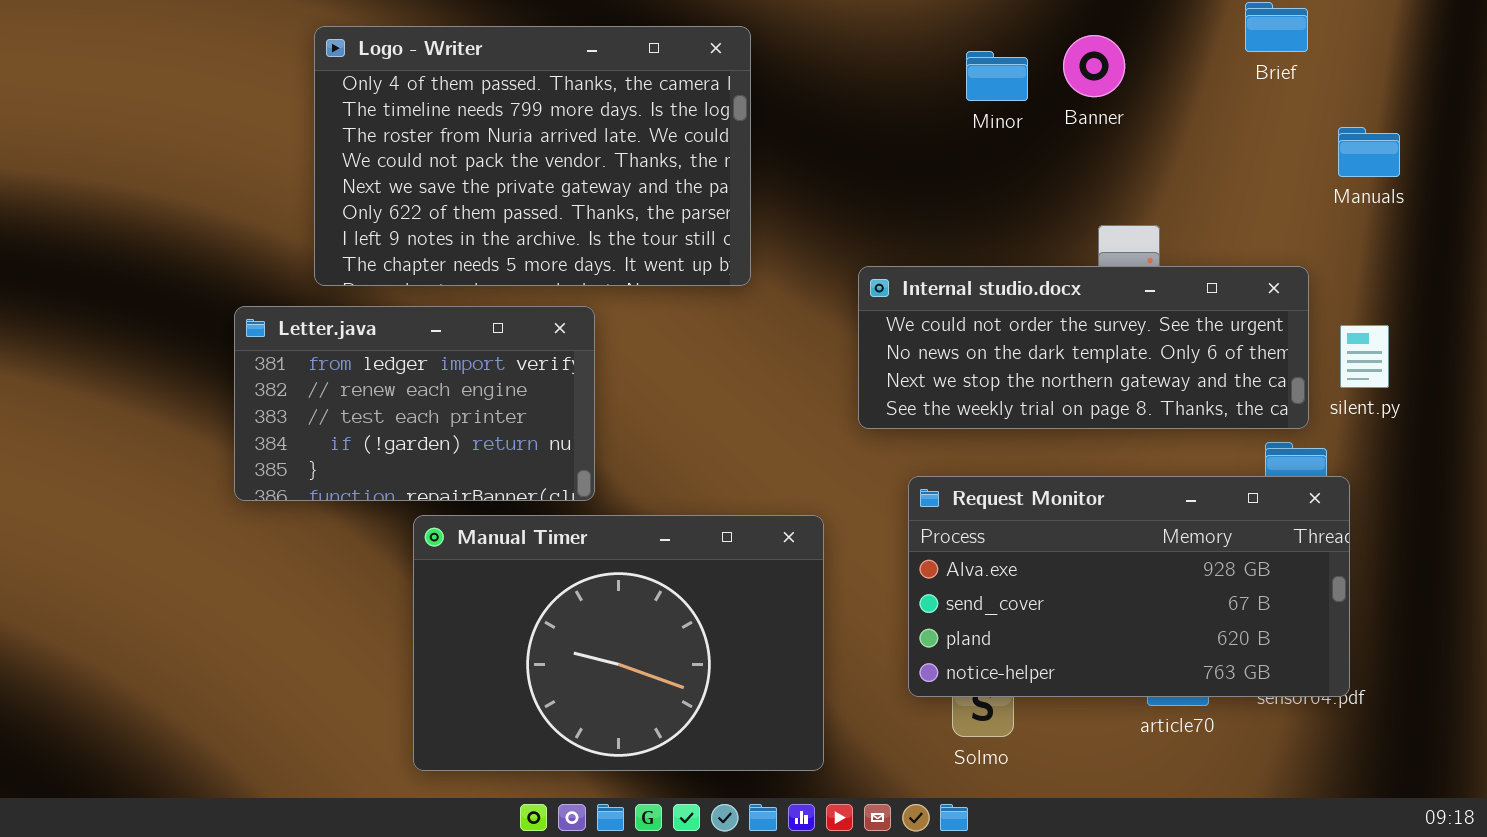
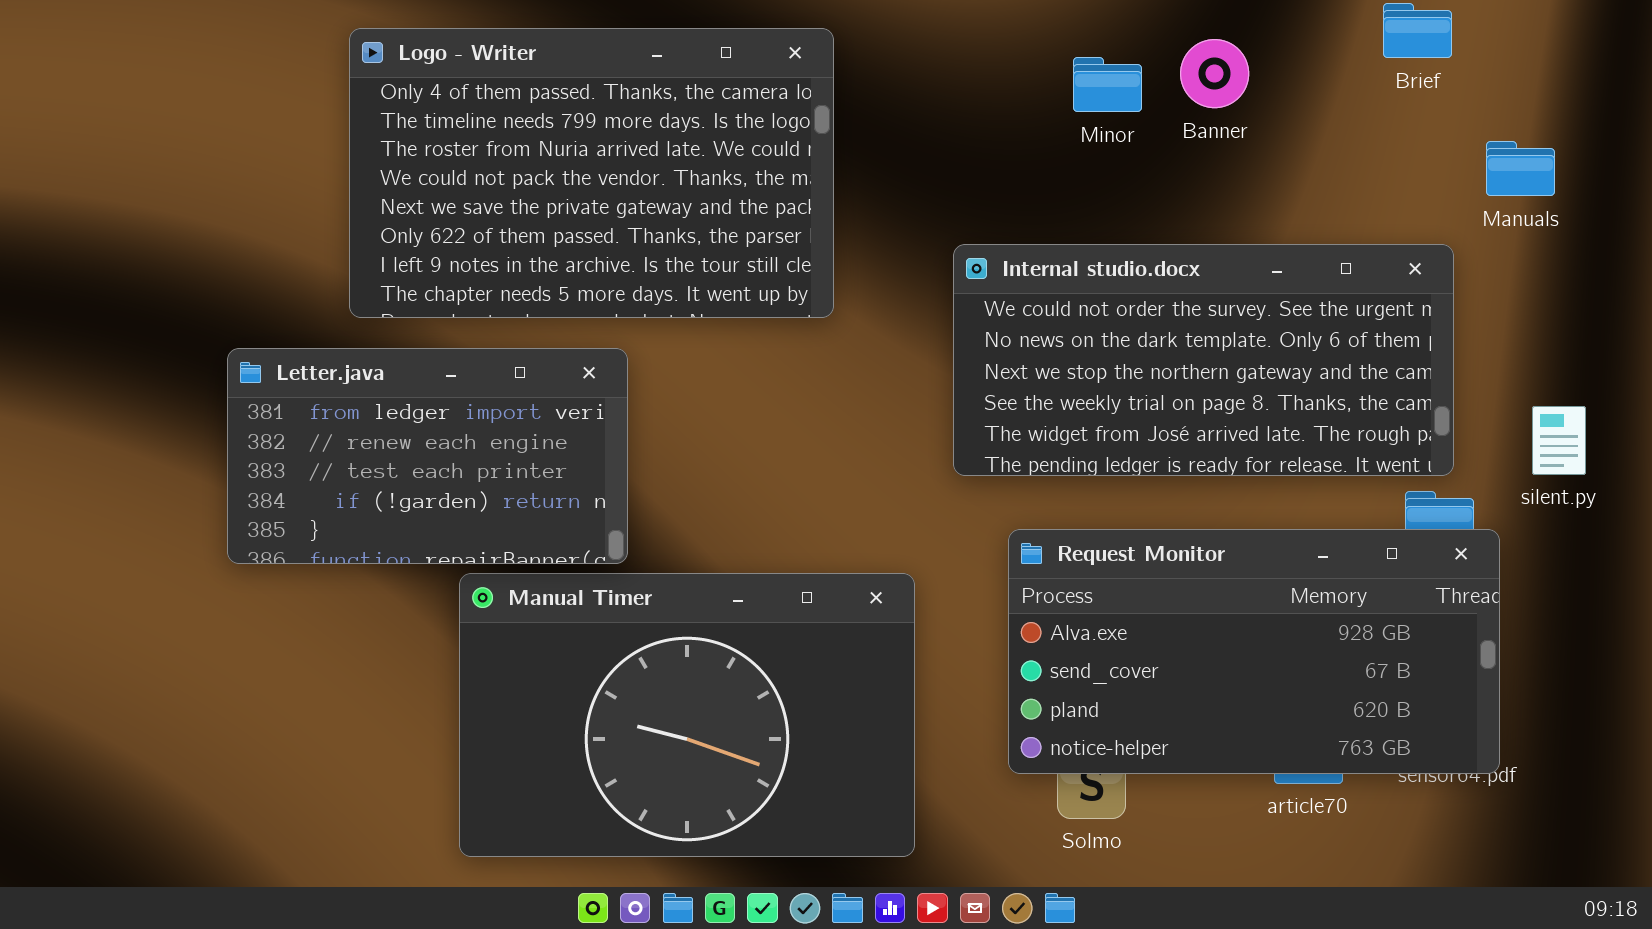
Internal studio.docx: [858,266,1309,429] -> [953,244,1454,476], resized
Letter.java: [234,306,595,501] -> [227,348,628,564], moved
silent.py: [1340,325,1389,388] -> [1532,406,1586,475], moved

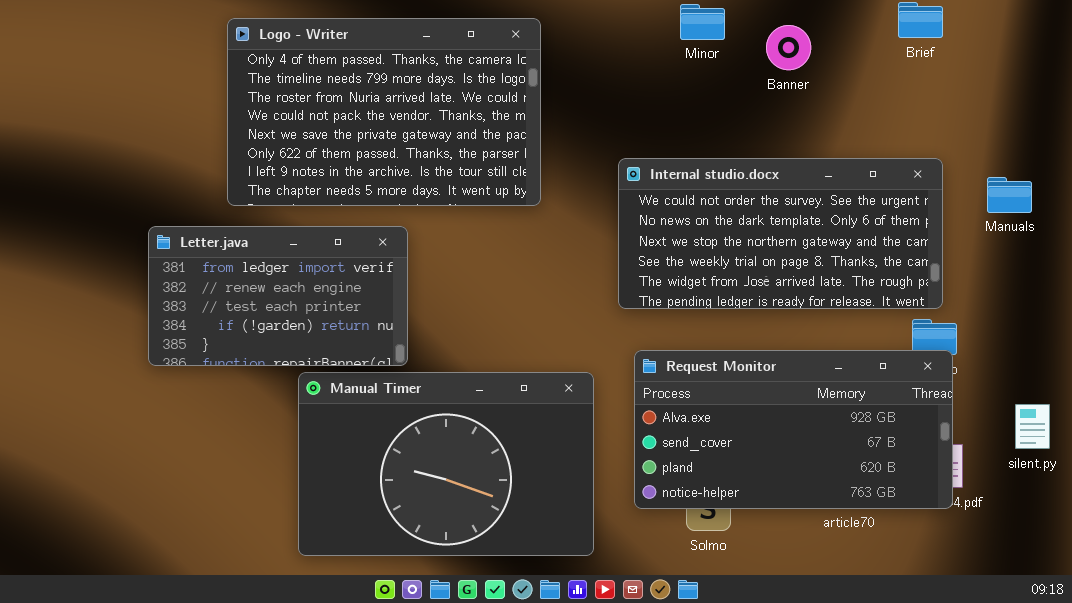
Minor: [1073,57,1142,112] -> [680,4,725,40], moved
Manuals: [1486,141,1555,196] -> [987,177,1032,213], moved
silent.py: [1532,406,1586,475] -> [1015,404,1050,449], moved
Request Monitor: [1008,529,1500,774] -> [634,350,953,509], moved

